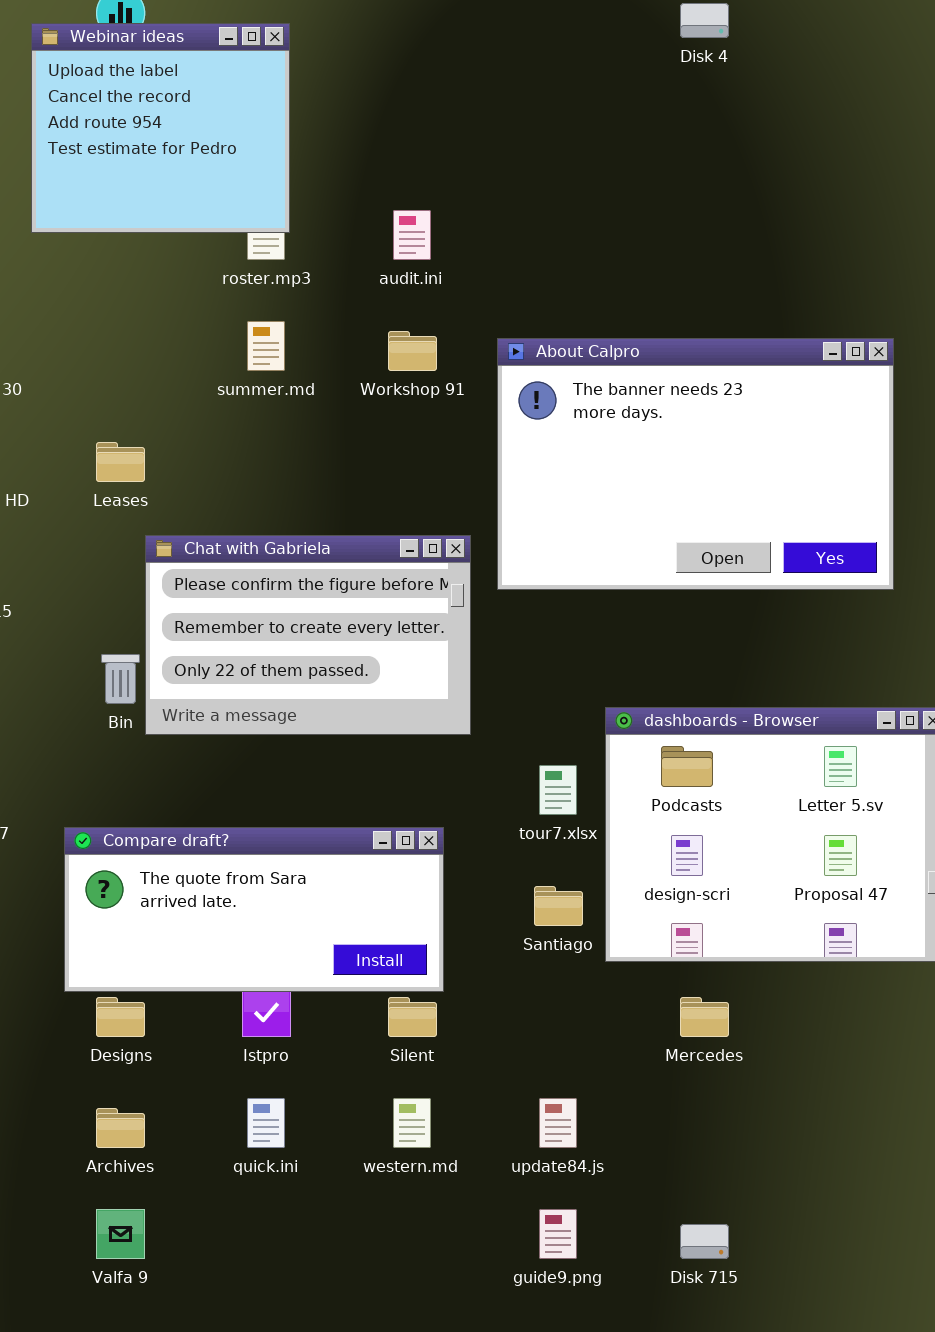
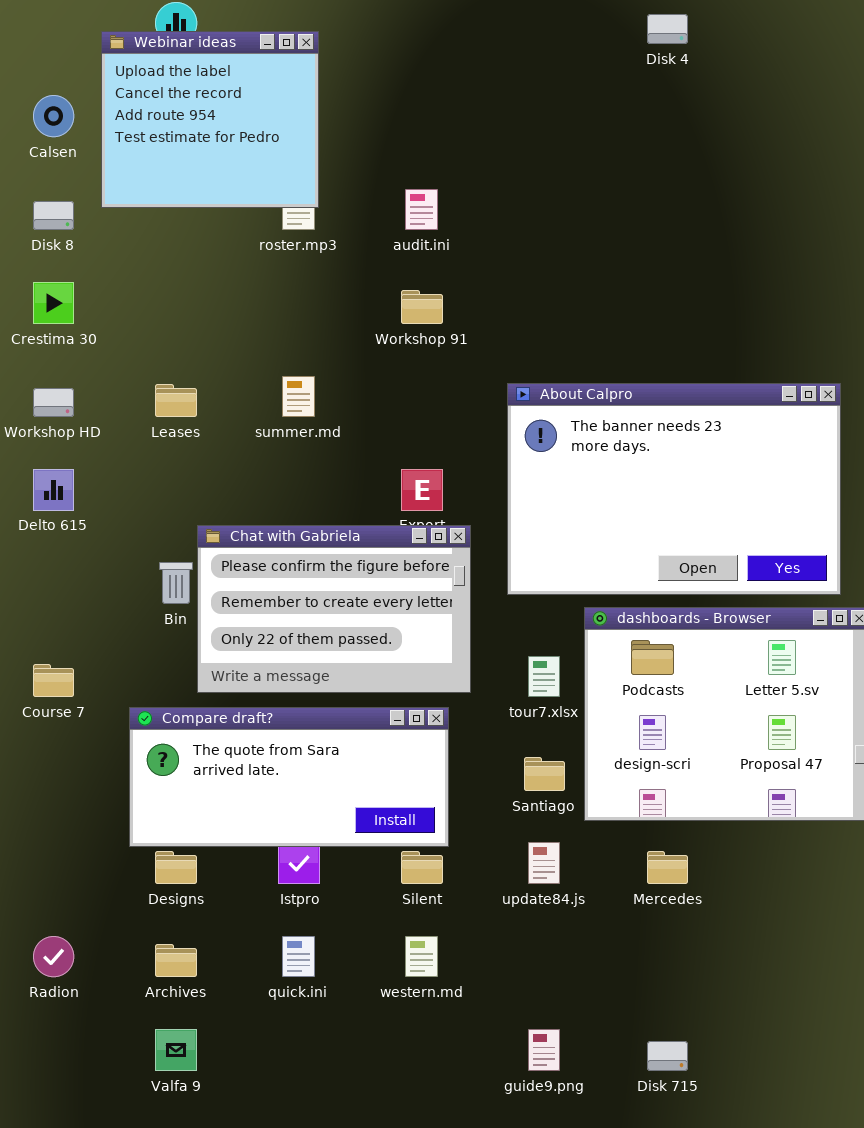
summer.md: [247,321,285,371] -> [282,376,315,417], moved
About Calpro: [497,338,894,590] -> [507,383,841,595], moved
Chat with Gabriela: [145,535,471,735] -> [197,525,471,693], moved
update84.js: [539,1098,577,1148] -> [528,842,560,884], moved

